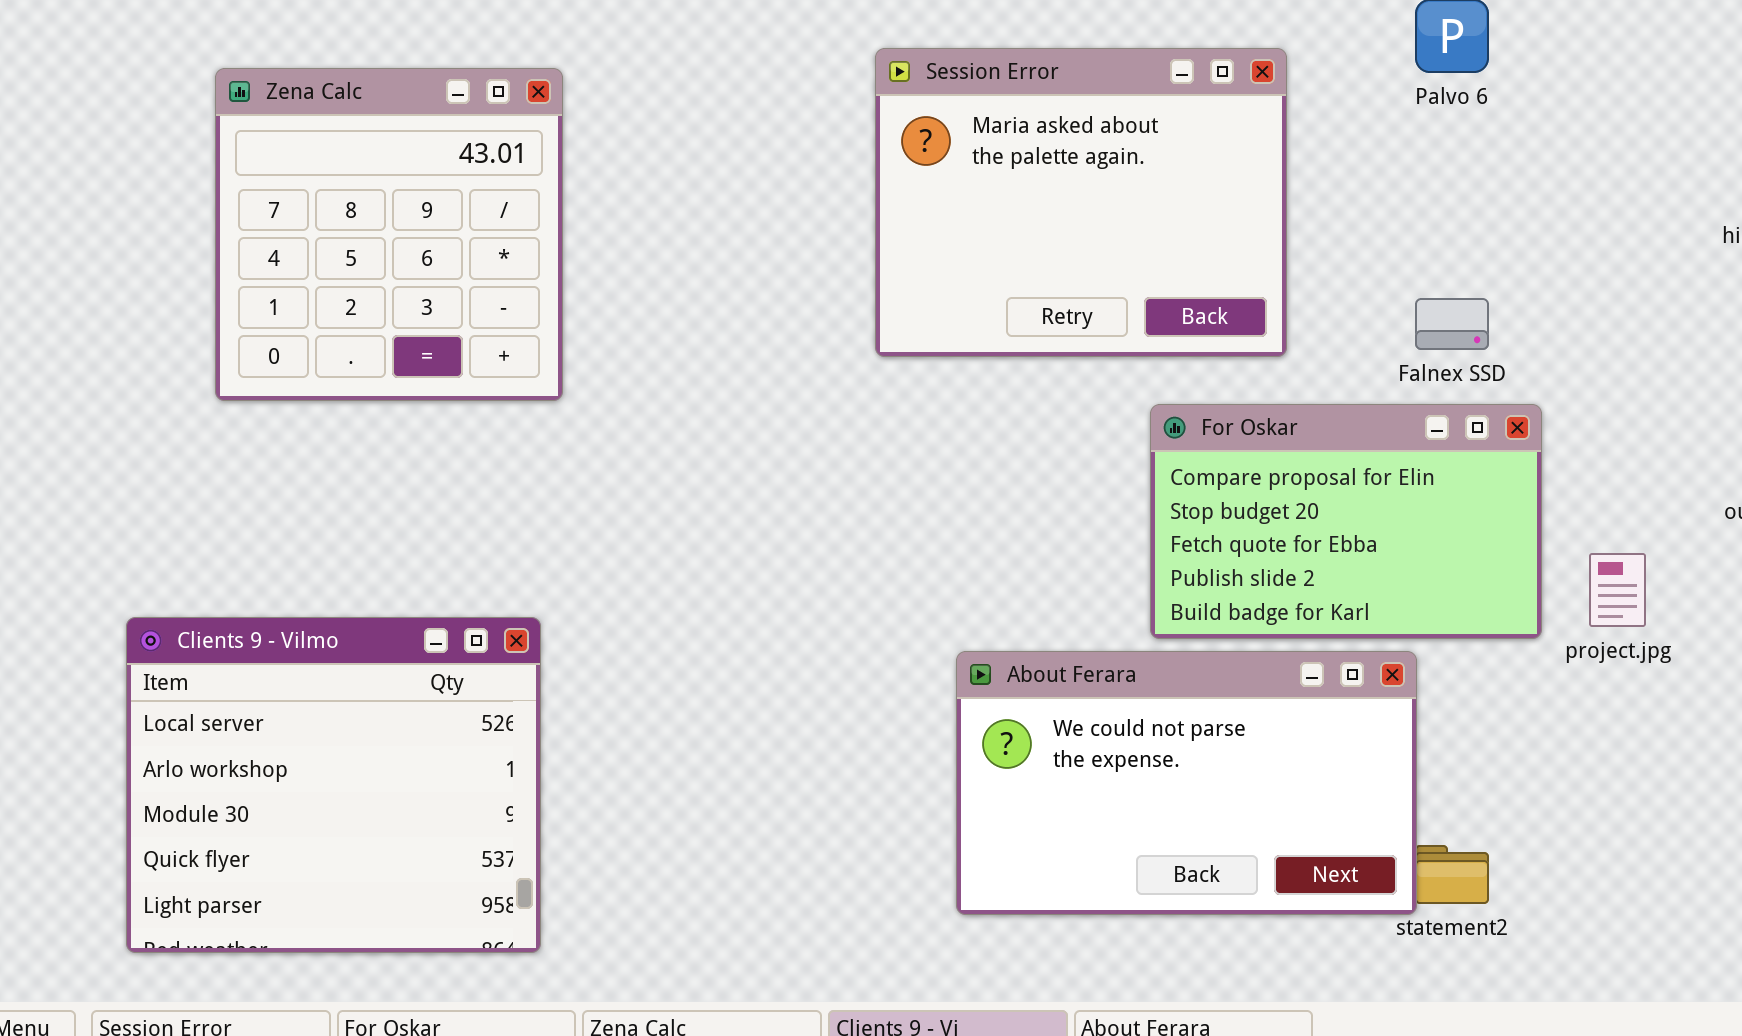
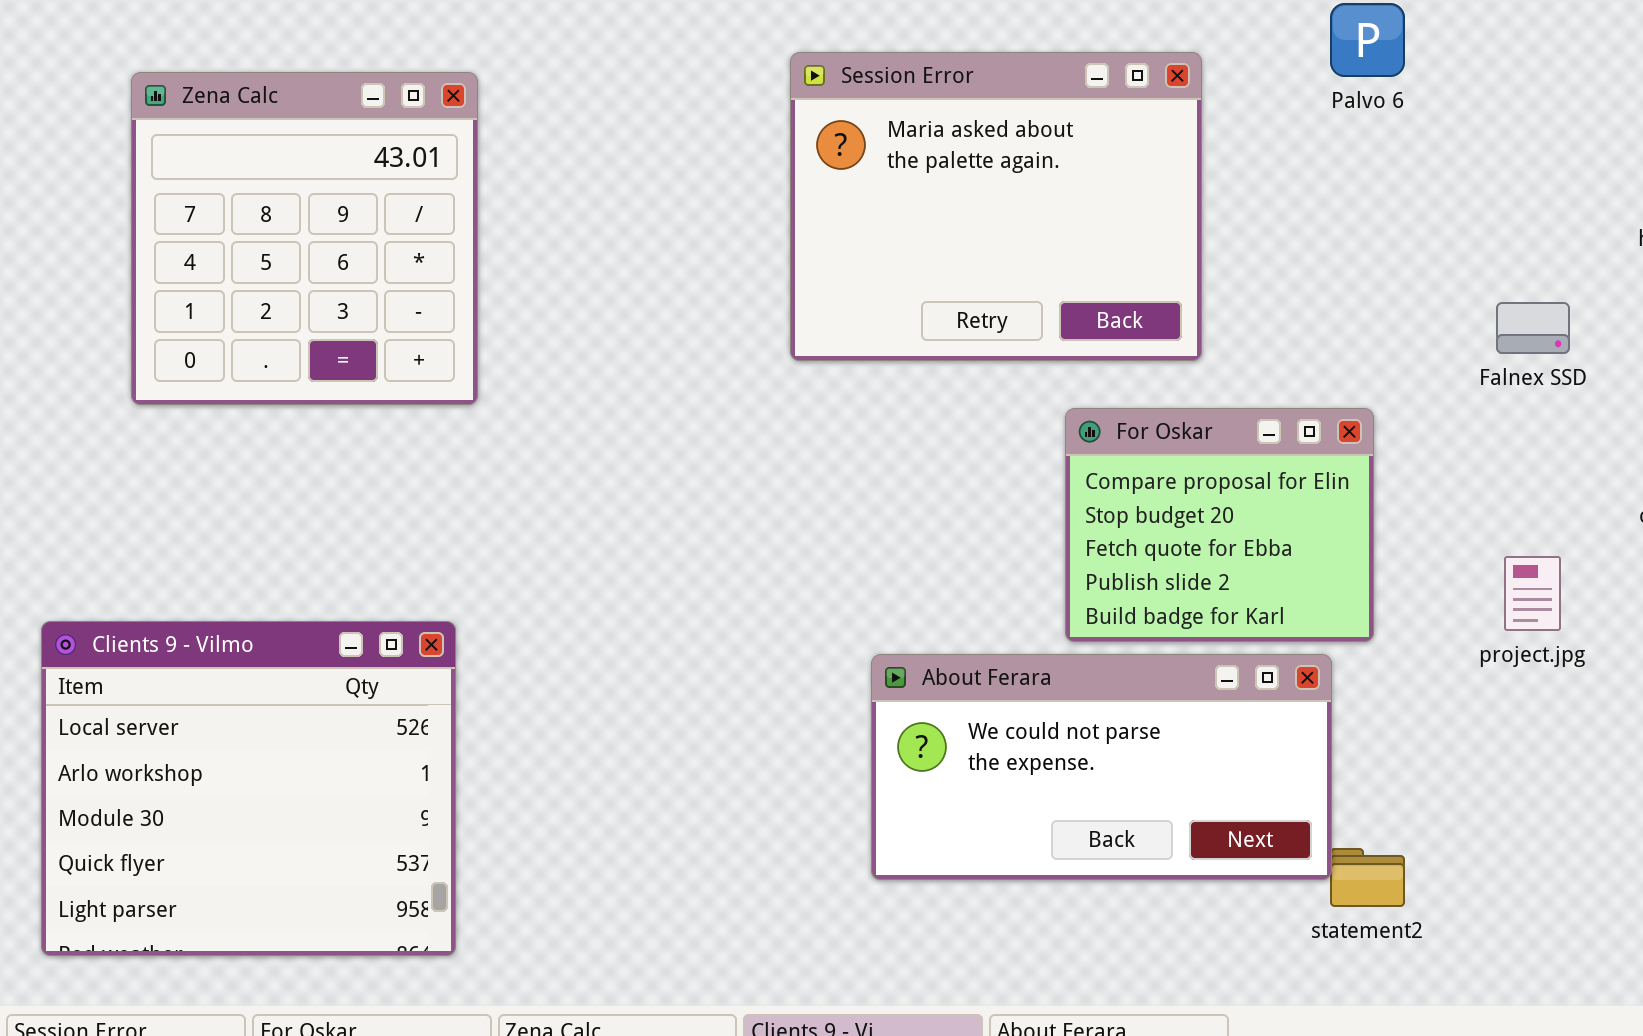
Falnex SSD: [1415,298,1489,350] -> [1496,302,1570,354], moved
For Oskar: [1150,404,1542,639] -> [1065,408,1374,642], resized
About Ferara: [956,651,1417,915] -> [871,654,1332,880], resized

